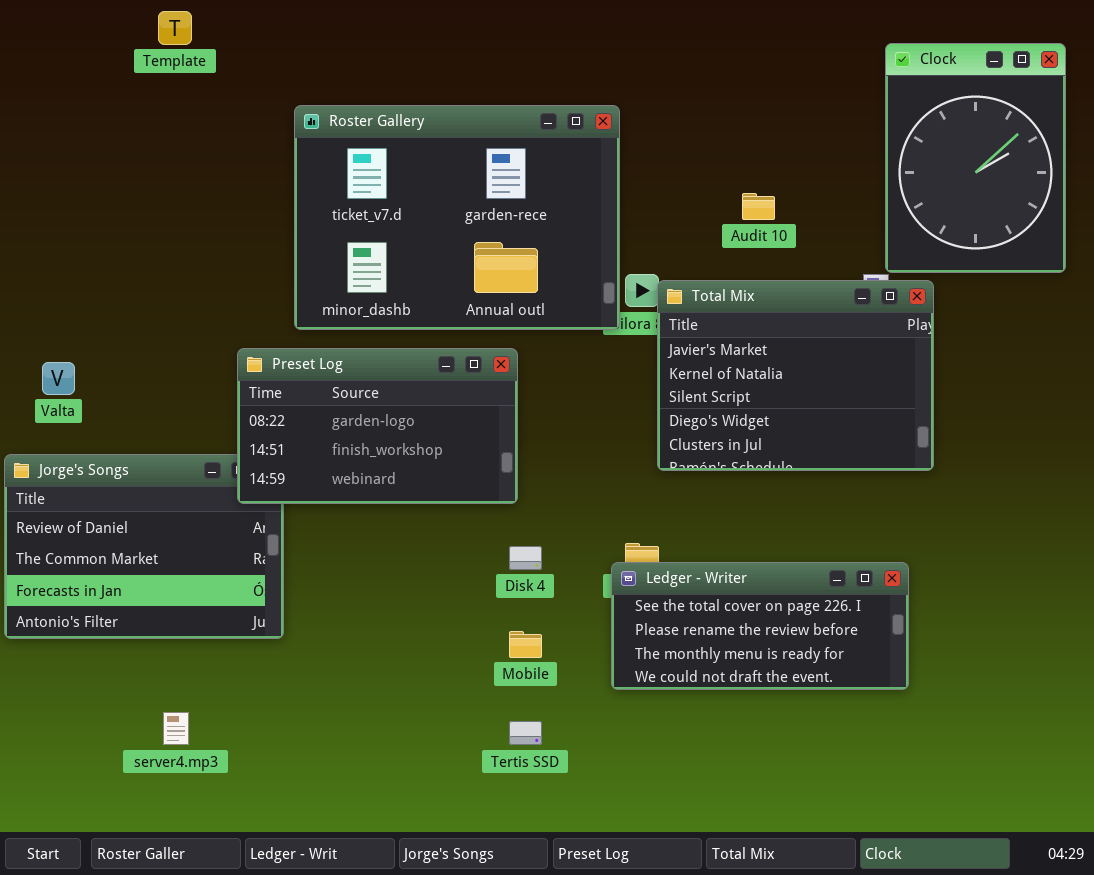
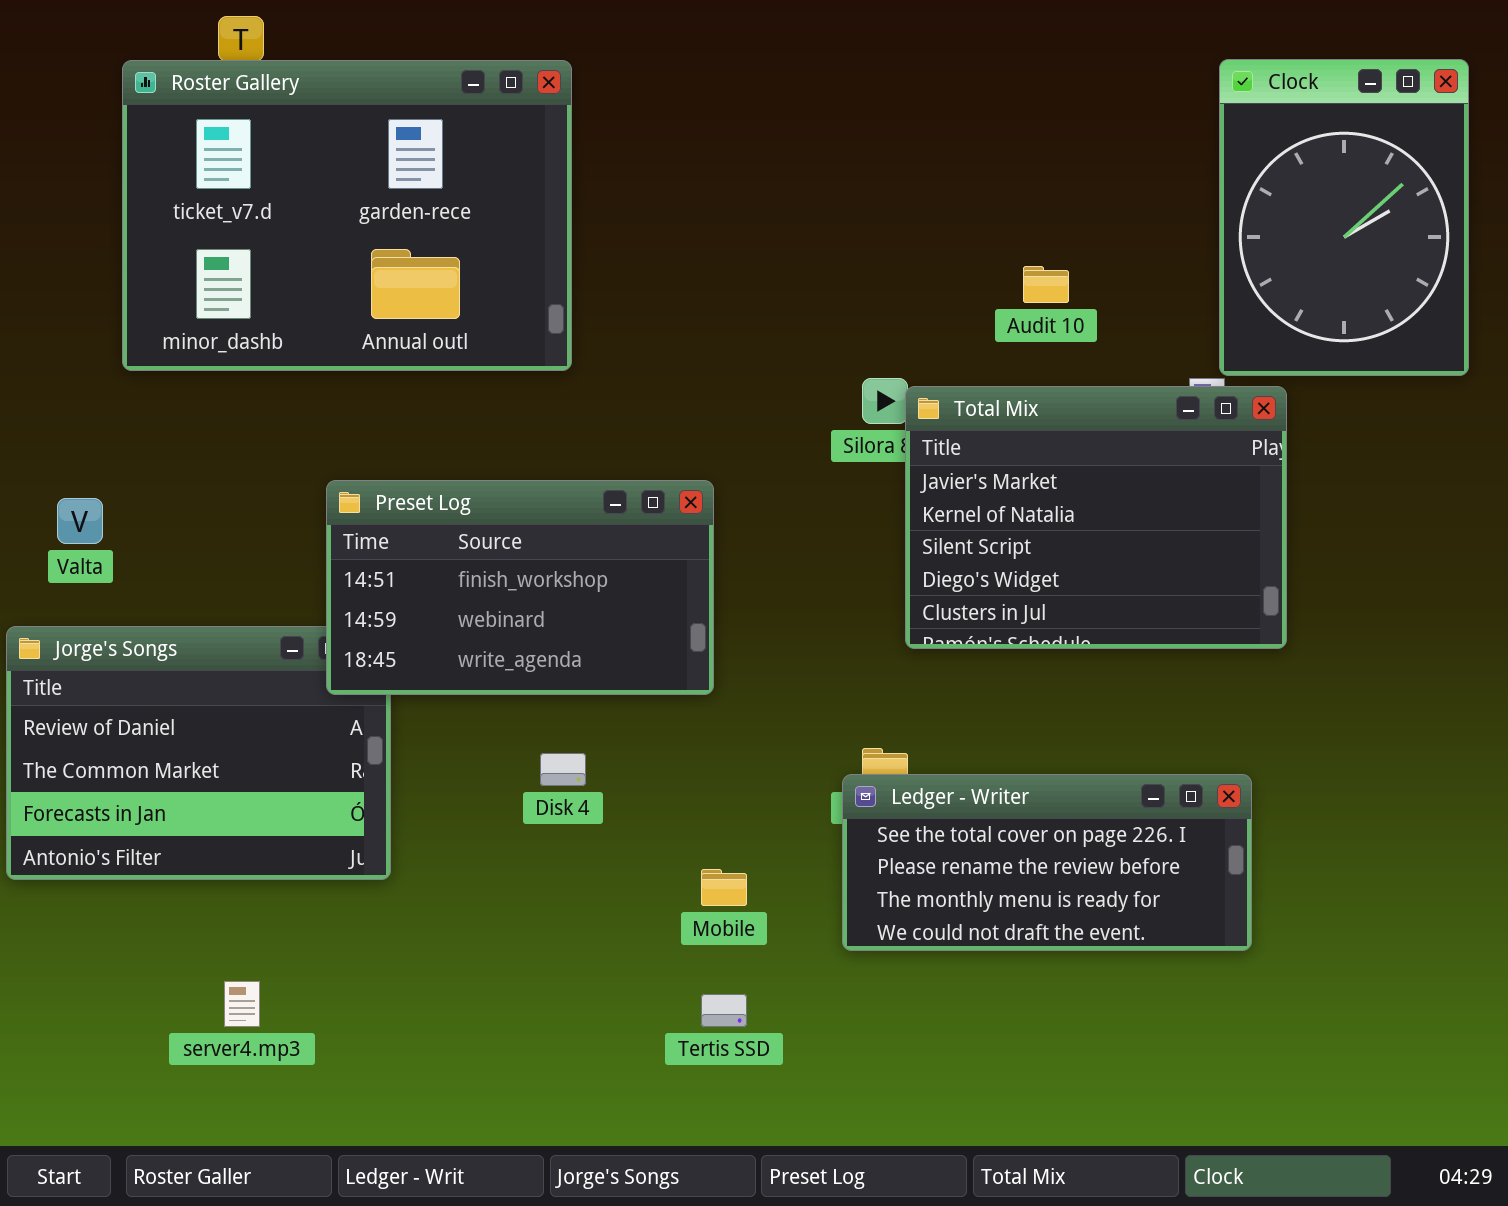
Roster Gallery: [294,105,620,330] -> [122,60,572,371], moved
Preset Log: [237,348,518,504] -> [326,480,714,695], scrolled down 1 row
Disk 4: [509,546,542,570] -> [540,753,586,786], moved

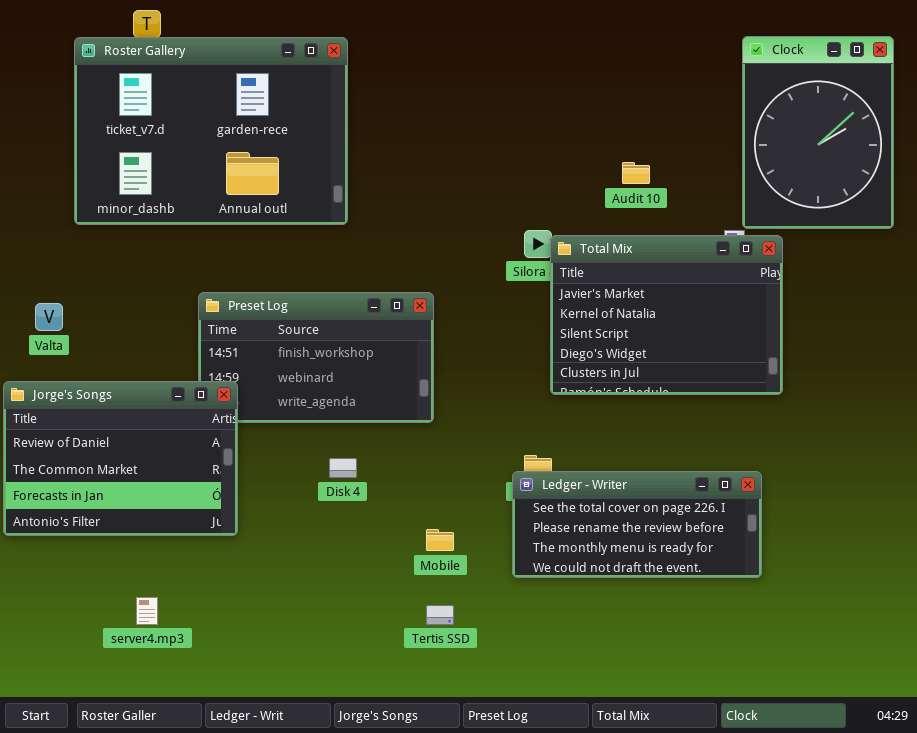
Jorge's Songs: [6,626,391,880] -> [3,381,238,536], raised

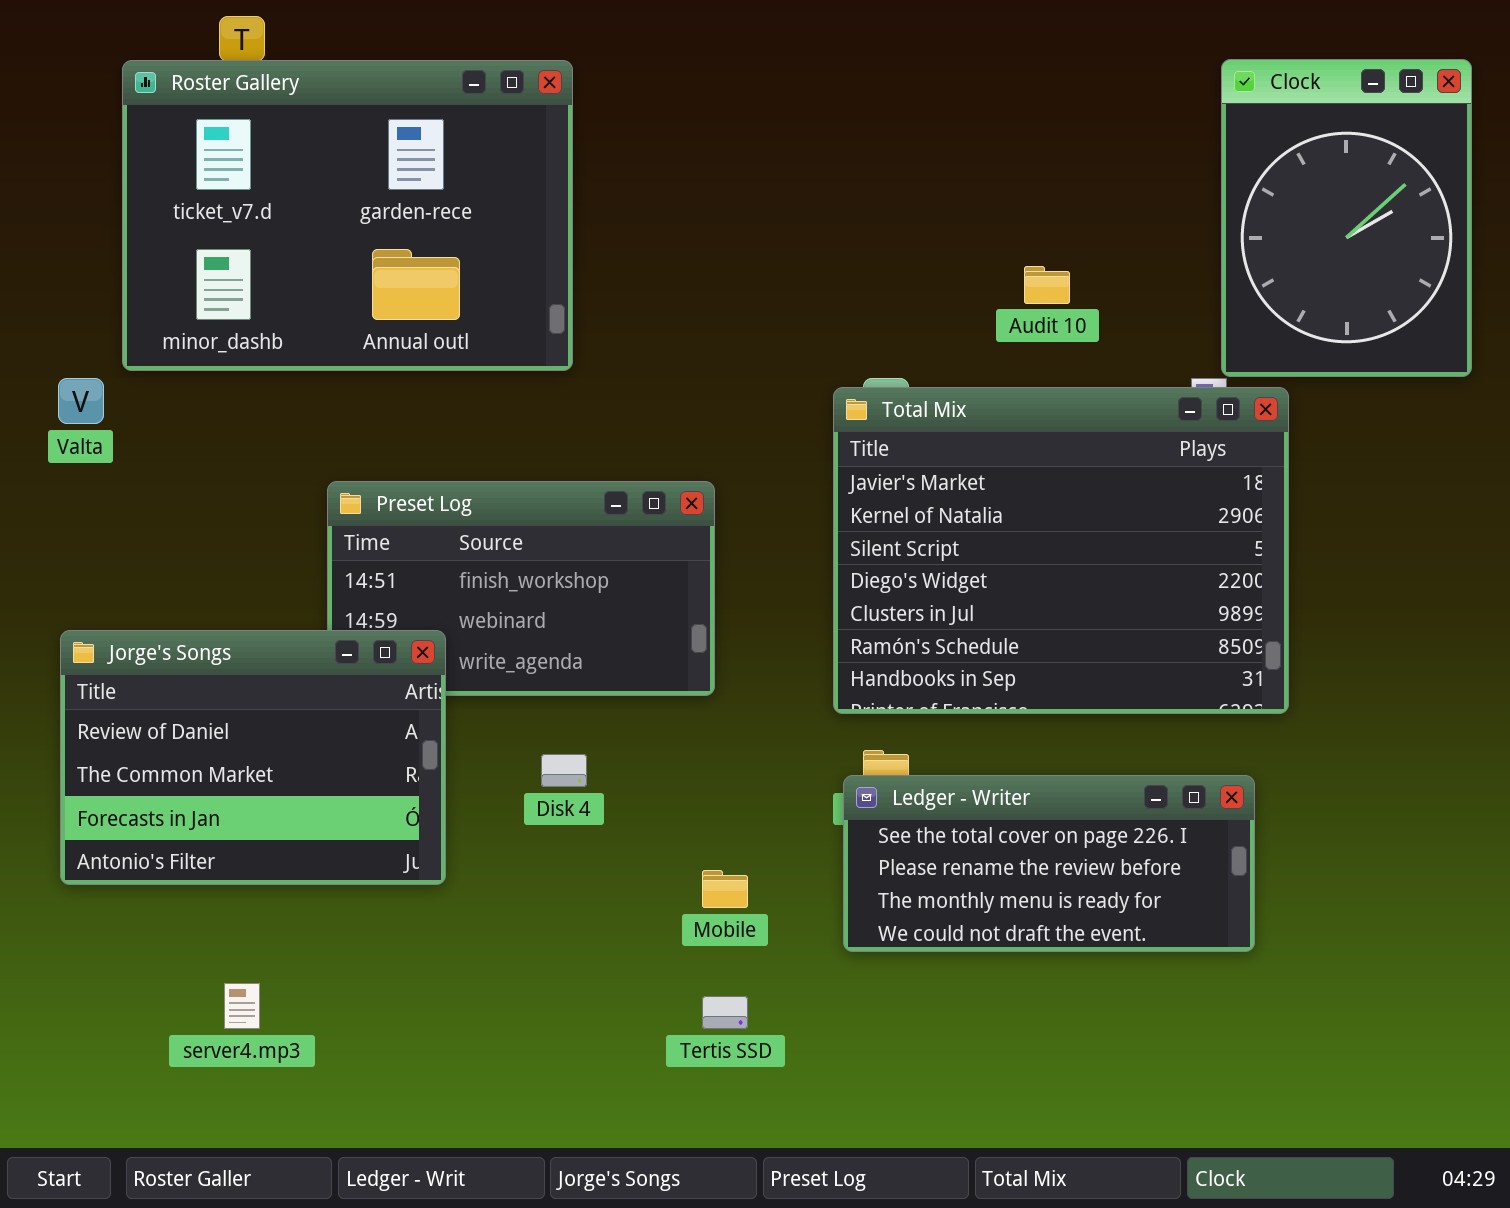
Total Mix: [550,235,783,395] -> [833,387,1289,714], resized
Valta: [35,303,63,331] -> [58,378,104,424], moved
Jorge's Songs: [3,381,238,536] -> [60,630,446,885], moved

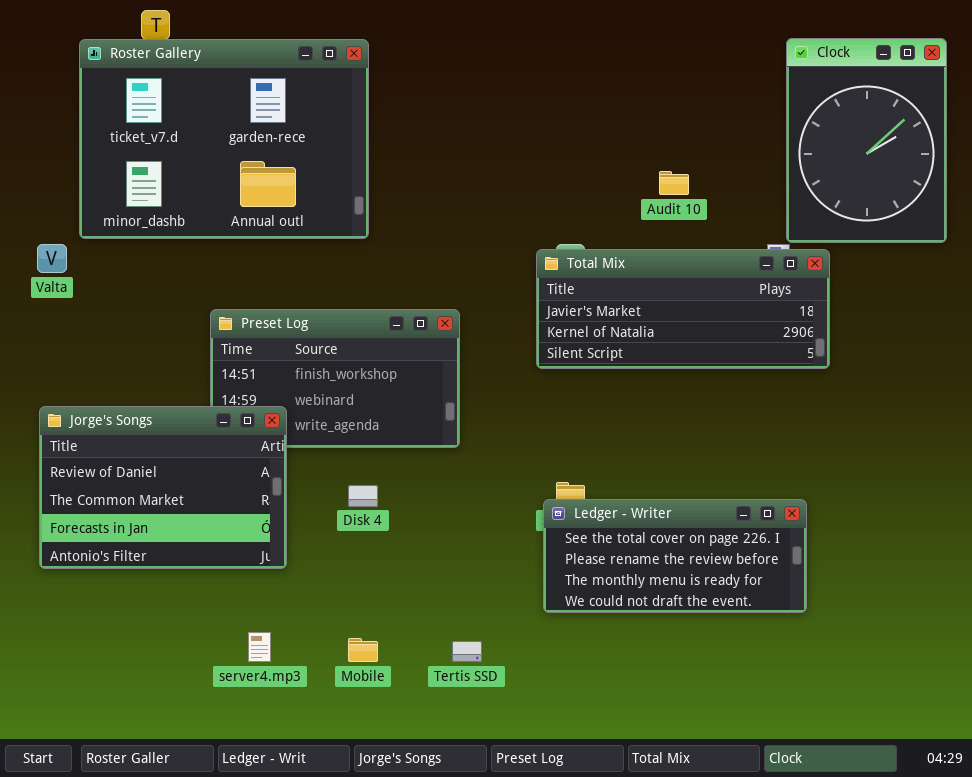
Total Mix: [833,387,1289,714] -> [536,249,830,369], resized
Mobile: [702,870,748,908] -> [348,638,378,662], moved
server4.mp3: [224,983,260,1029] -> [248,632,271,662], moved

